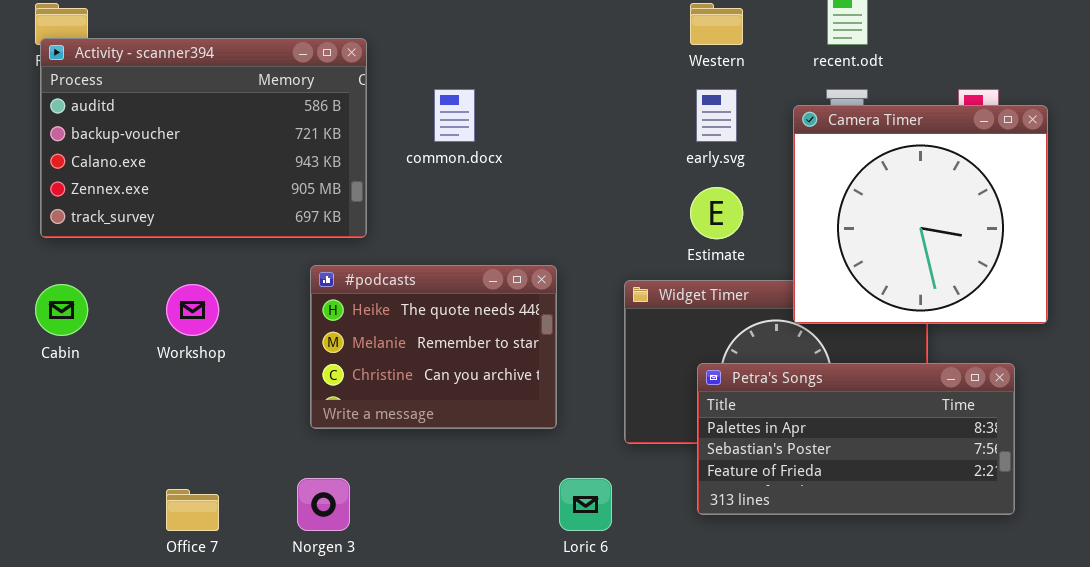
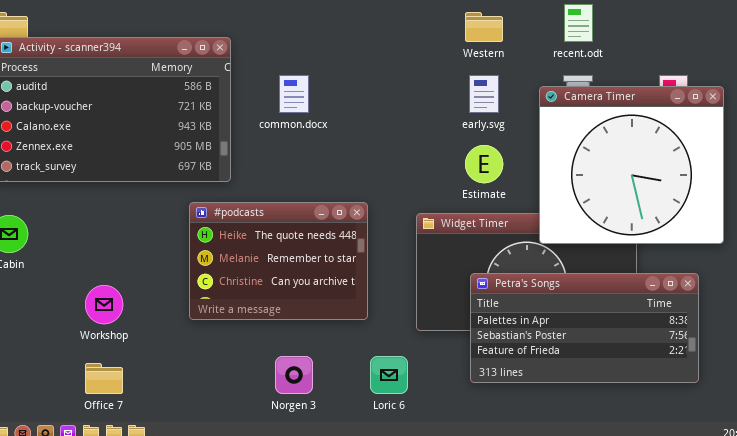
Workshop: [166,284,219,336] -> [85,285,123,324], moved
Norgen 3: [297,478,350,531] -> [275,356,313,394], moved

